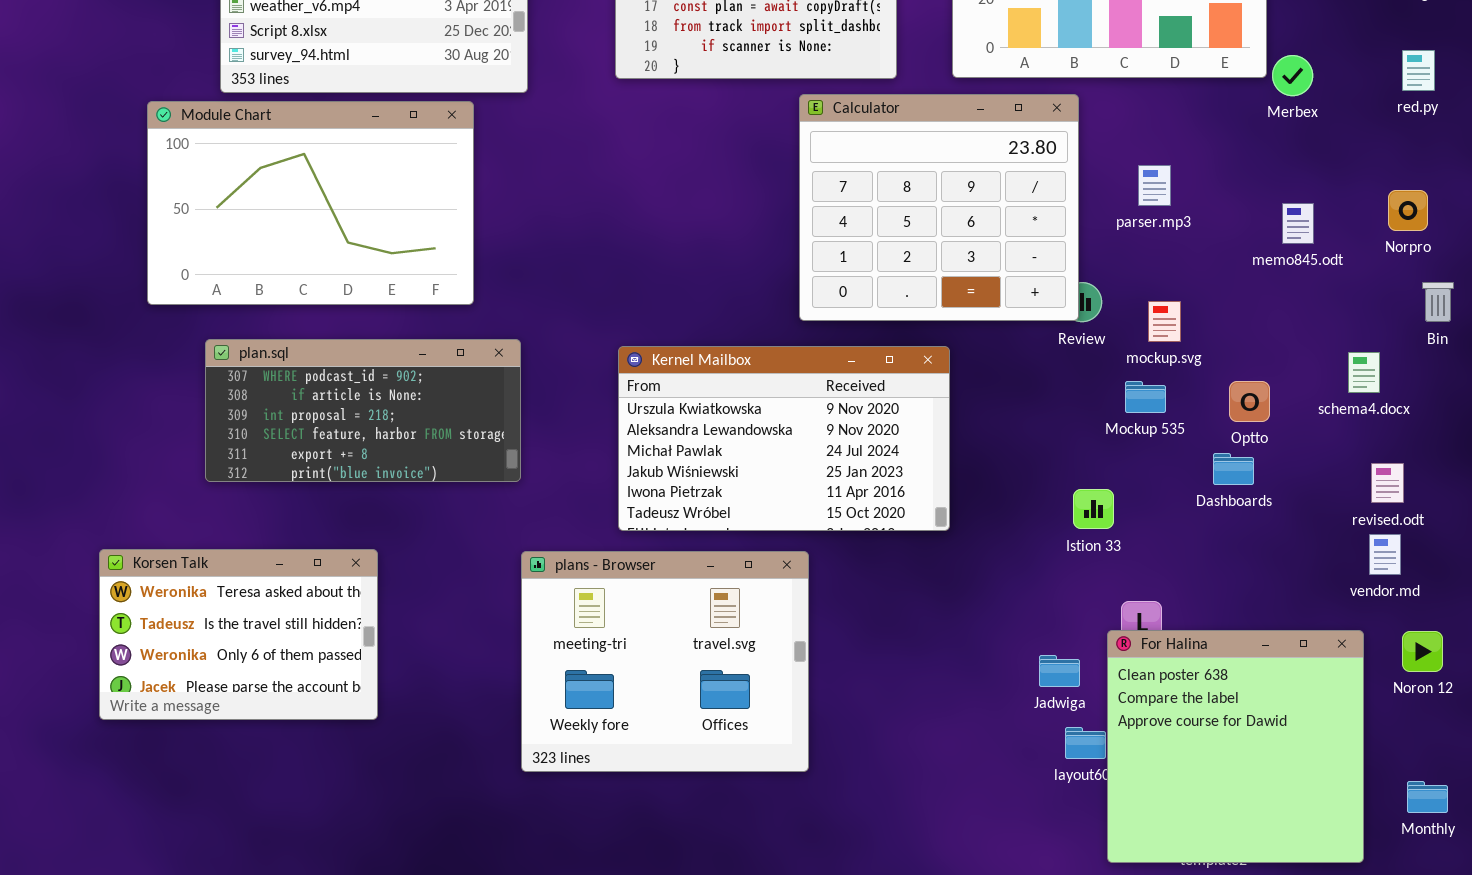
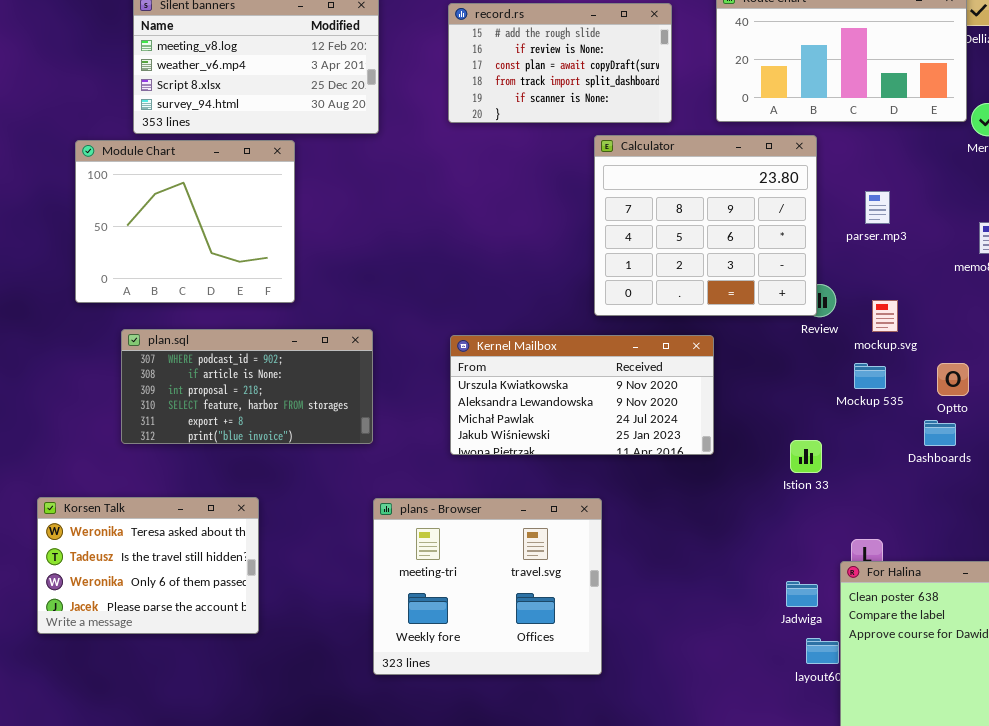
Module Chart: [147,101,474,305] -> [75,140,295,303], resized
Kernel Mailbox: [618,346,950,531] -> [450,335,714,455], resized
Istion 33: [1073,489,1114,529] -> [790,440,822,473], moved

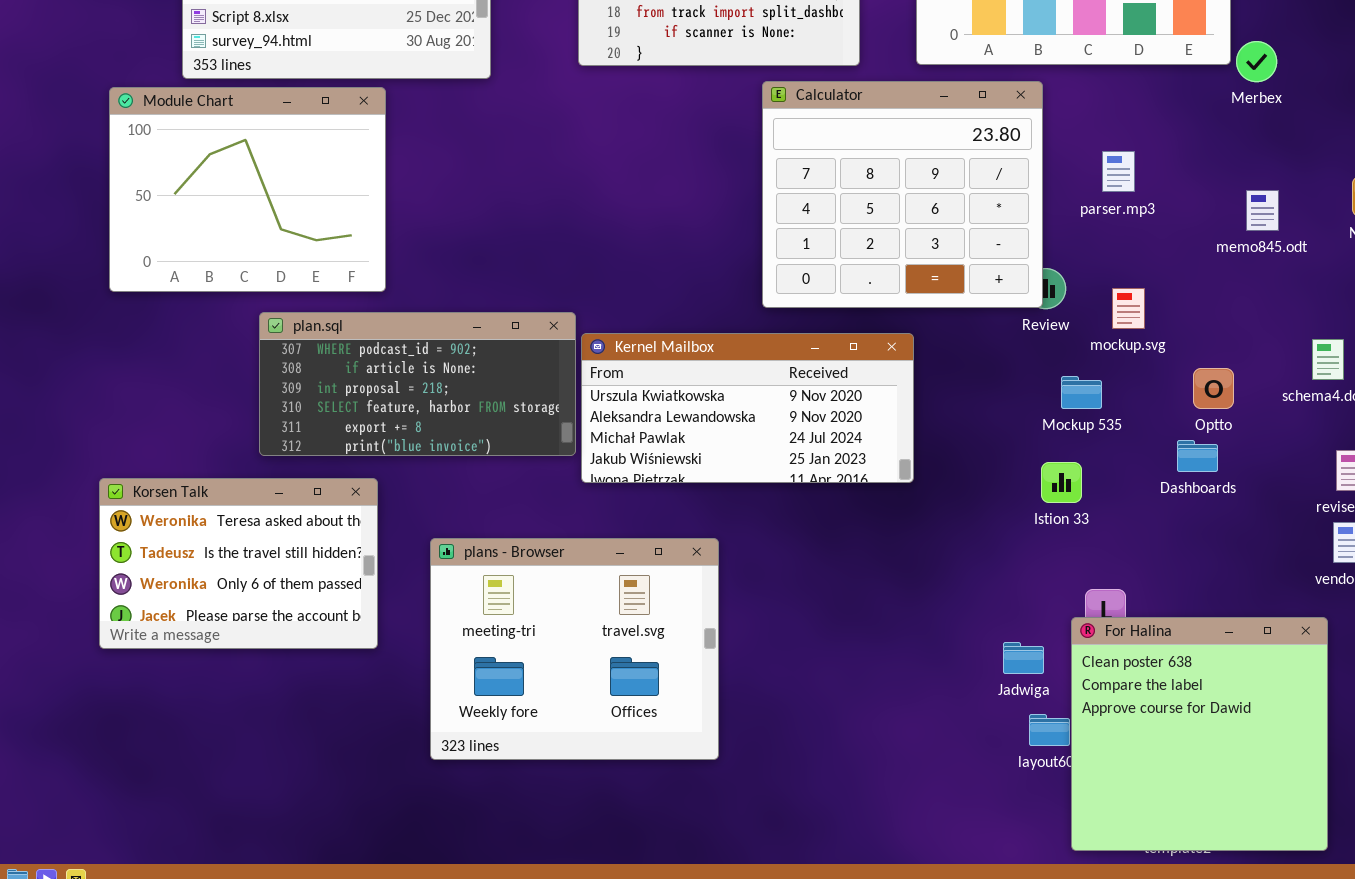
plan.sql: [121,329,373,444] -> [259,312,576,456], moved
Mockup 535: [854,363,886,389] -> [1061,376,1102,409], moved
Istion 33: [790,440,822,473] -> [1041,462,1082,503], moved
Korsen Talk: [37,497,259,634] -> [99,478,378,649], moved
plans - Browser: [373,498,602,675] -> [430,538,719,760], moved

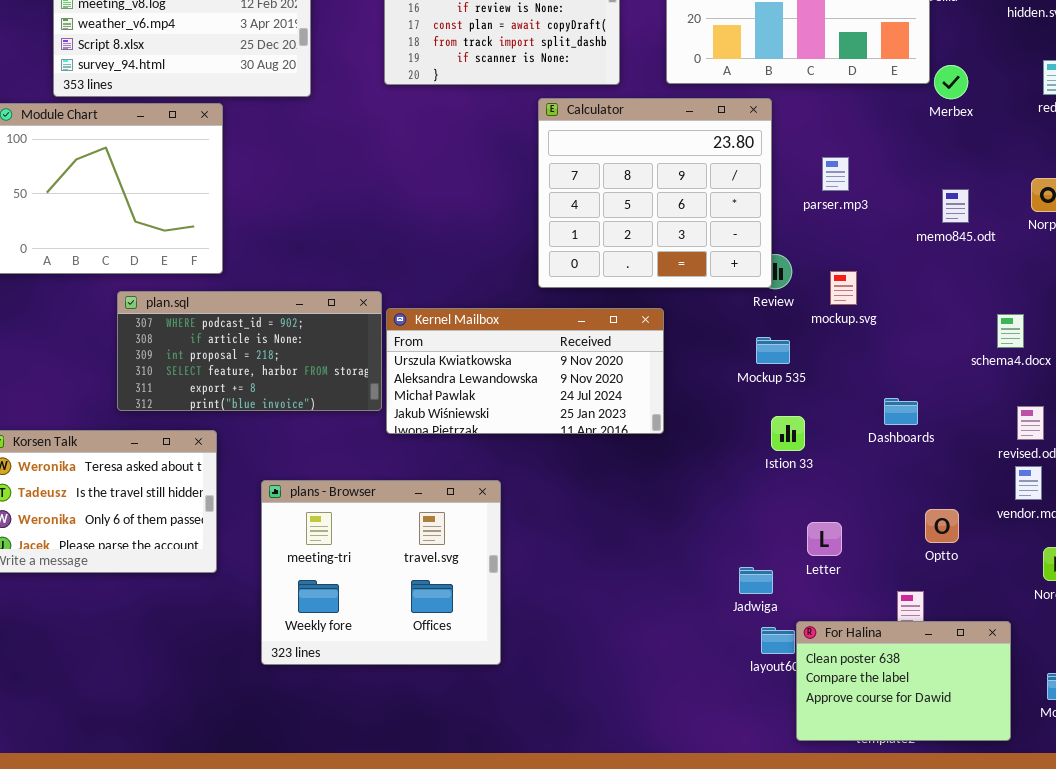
Optto: [1193,368,1234,409] -> [925,509,959,543], moved
Mockup 535: [1061,376,1102,409] -> [756,337,790,364], moved
For Halina: [1071,617,1328,851] -> [796,621,1011,741], resized

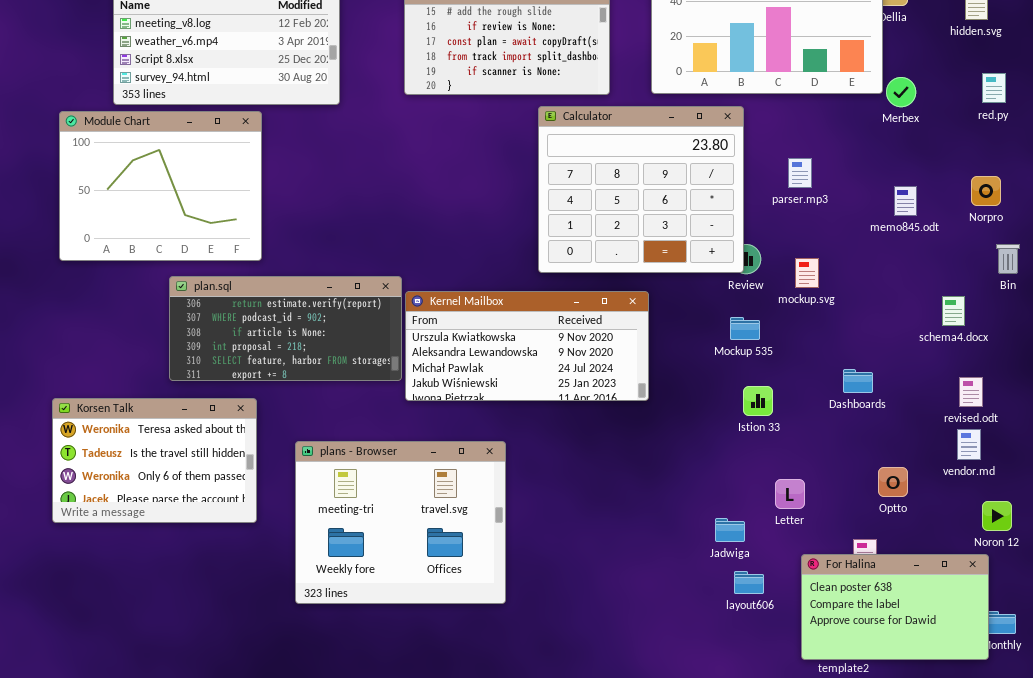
plan.sql: [117,291,382,411] -> [169,276,402,381], scrolled up 1 row
For Halina: [796,621,1011,741] -> [801,554,989,660], moved

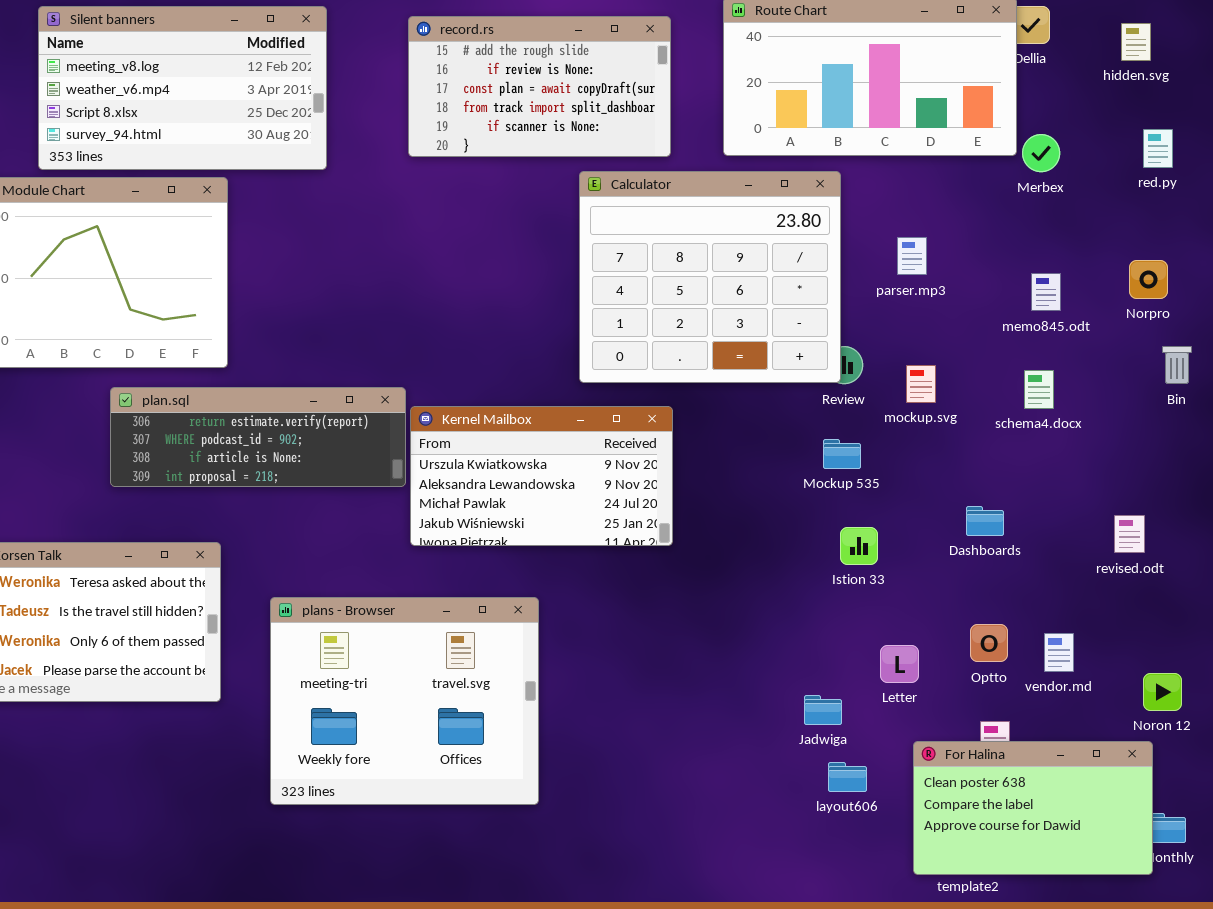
plan.sql: [169,276,402,381] -> [110,387,406,487], resized
Kernel Mailbox: [405,291,649,401] -> [410,406,673,546], resized
schema4.docx: [942,296,965,326] -> [1024,370,1054,409], moved
vendor.md: [957,429,981,460] -> [1044,633,1074,672], moved
Optto: [878,467,908,497] -> [970,624,1008,662], moved

